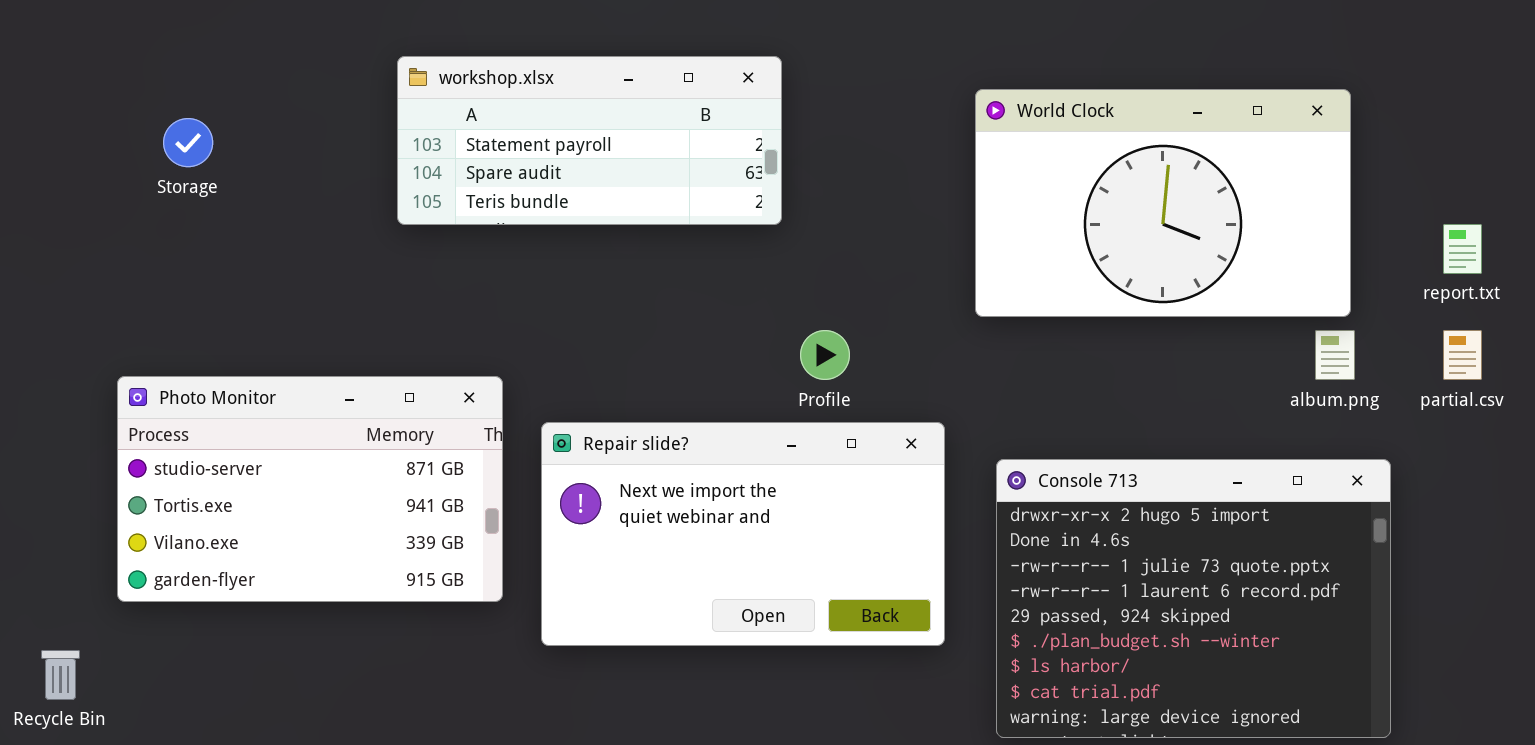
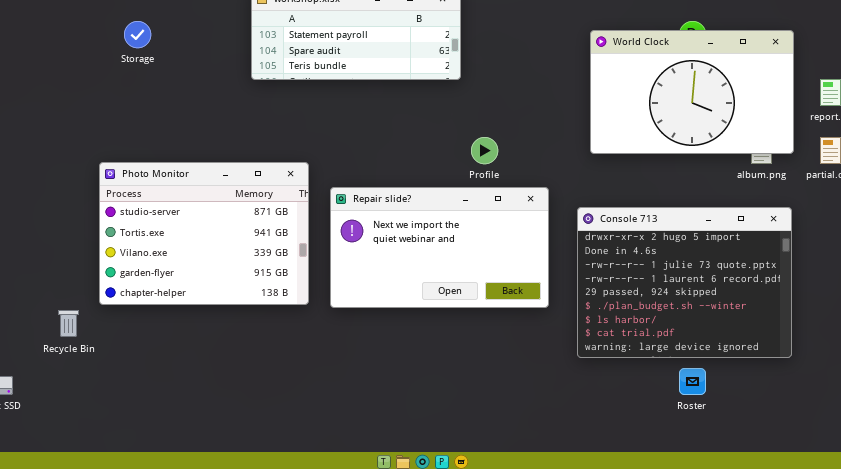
World Clock: [975,89,1351,317] -> [590,30,794,154], moved
Photo Monitor: [117,376,503,602] -> [99,162,309,305], resized

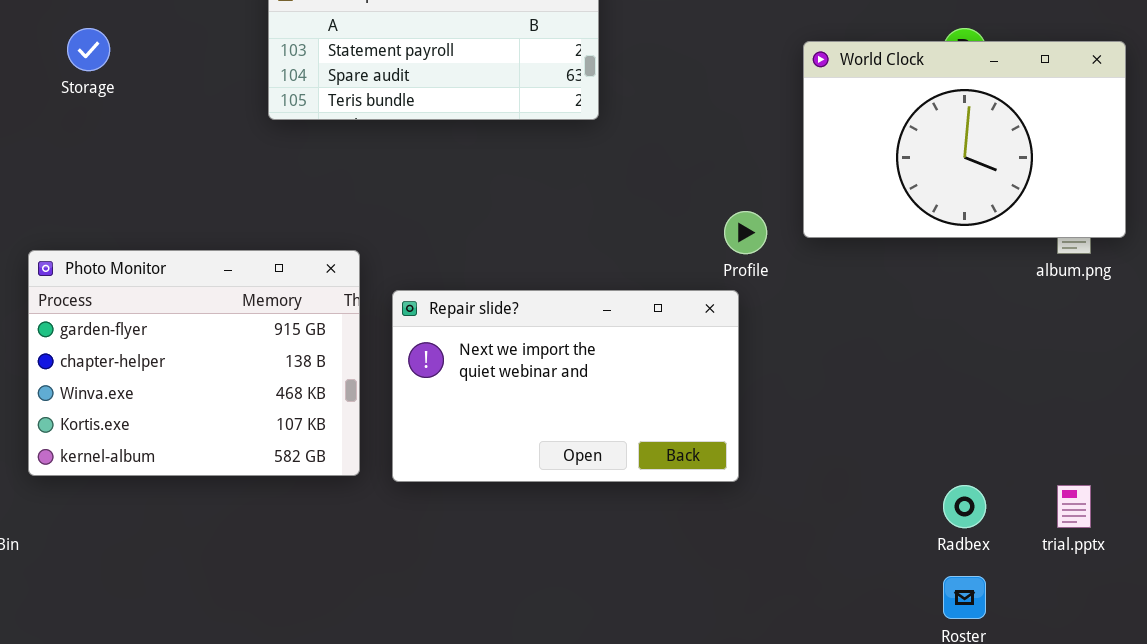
Profile: [471,137,498,164] -> [724,211,767,254], moved
Photo Monitor: [99,162,309,305] -> [28,250,360,476], scrolled down 3 rows
Console 713: [577,207,792,358] -> none, closed

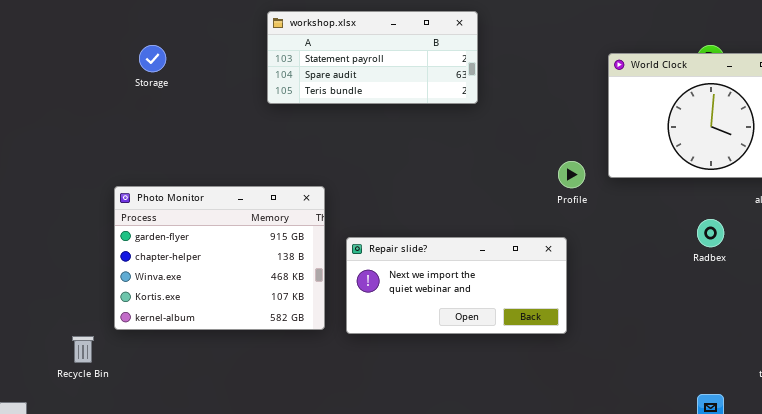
Repair slide?: [392,290,739,482] -> [346,237,567,334], resized
Radbex: [943,485,986,528] -> [697,219,724,247], moved

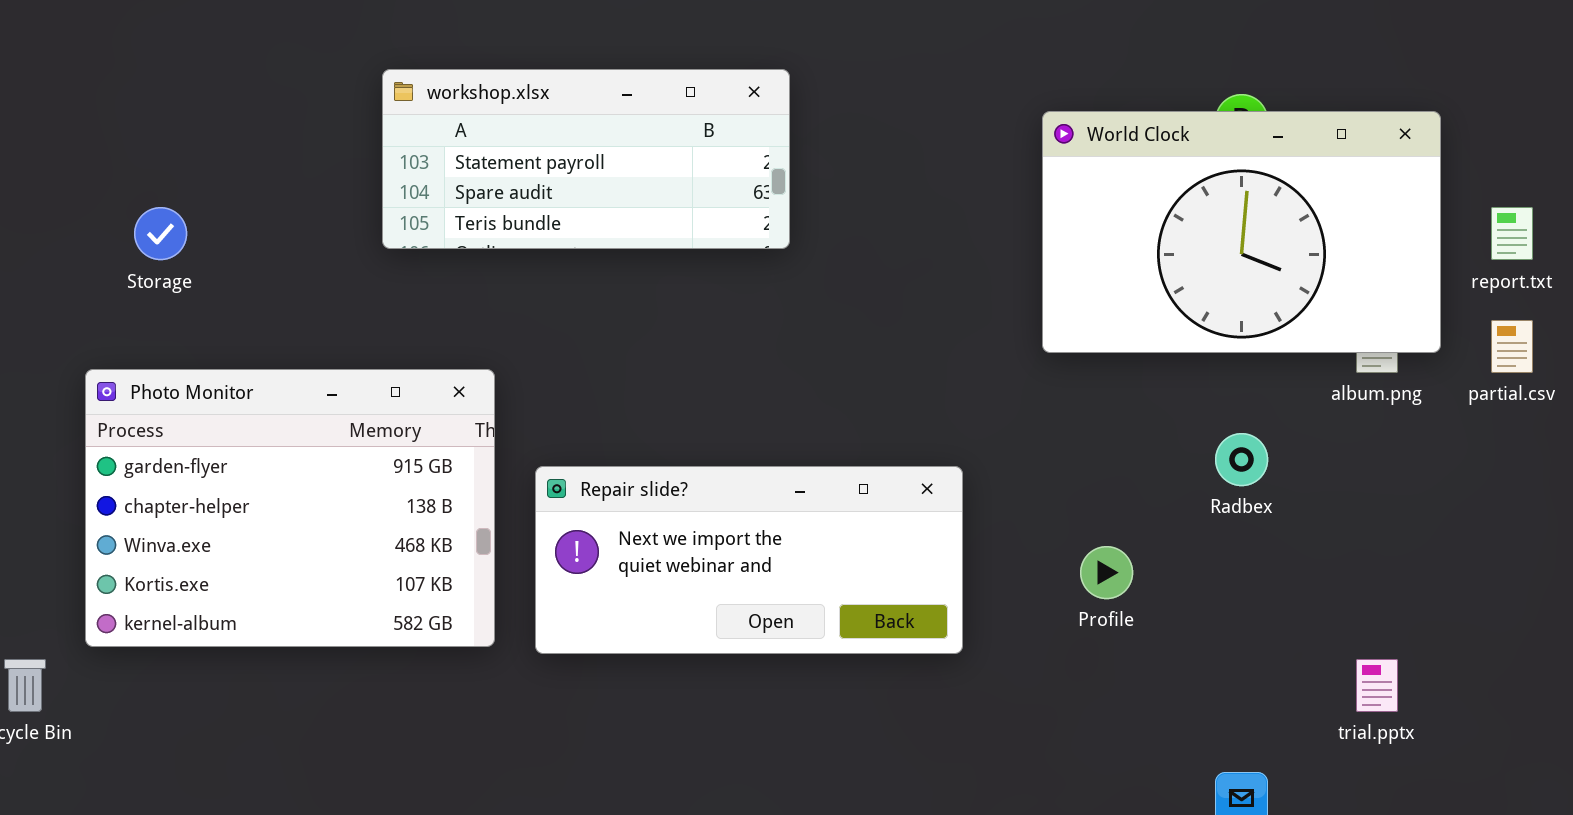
workshop.xlsx: [267,11,478,104] -> [382,69,790,249], moved
Storage: [139,45,166,72] -> [134,207,187,260], moved
Profile: [558,161,585,188] -> [1080,546,1133,599], moved

